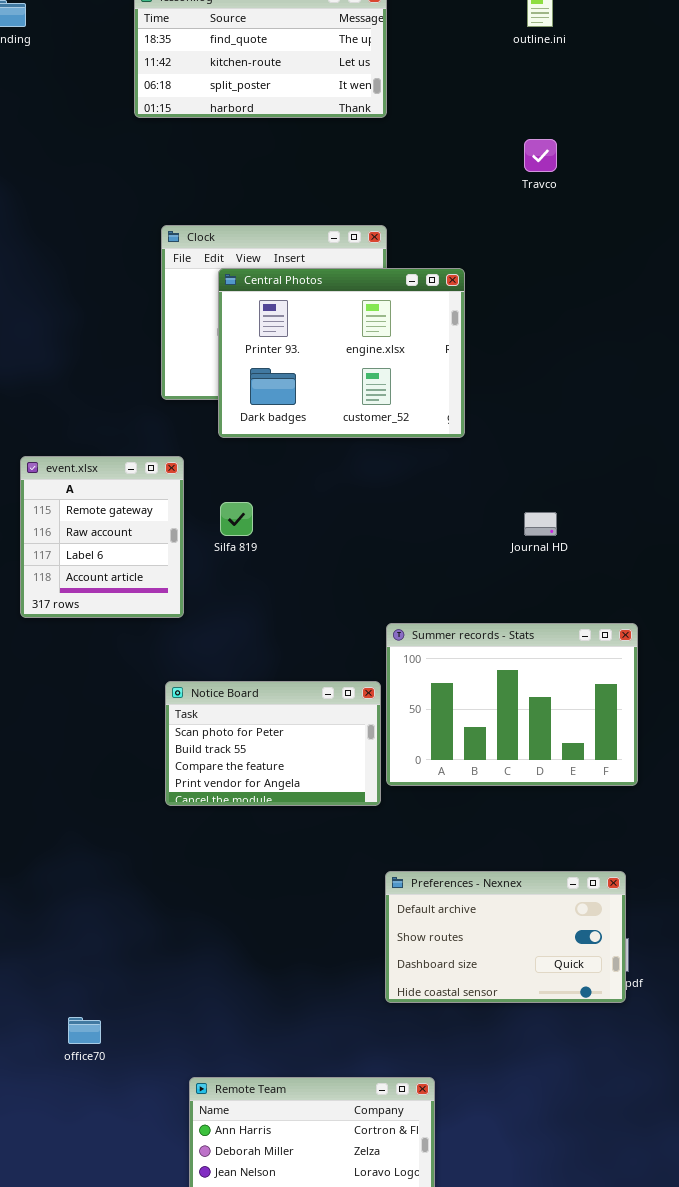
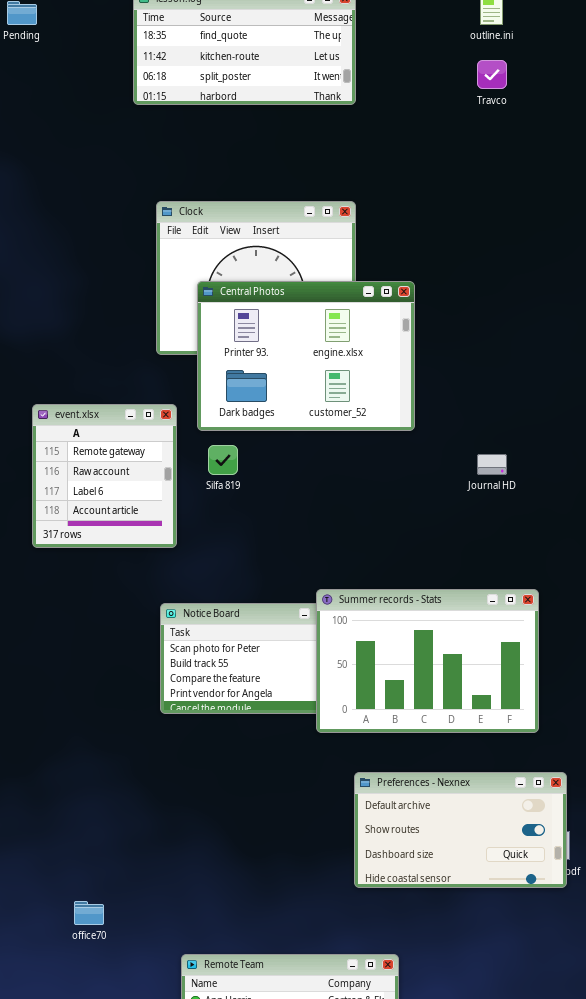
Travco: [524,139,557,172] -> [477,60,507,89], moved
Central Photos: [218,268,465,438] -> [197,281,415,431], moved
Summer records - Stats: [386,623,638,786] -> [316,589,539,733], moved

